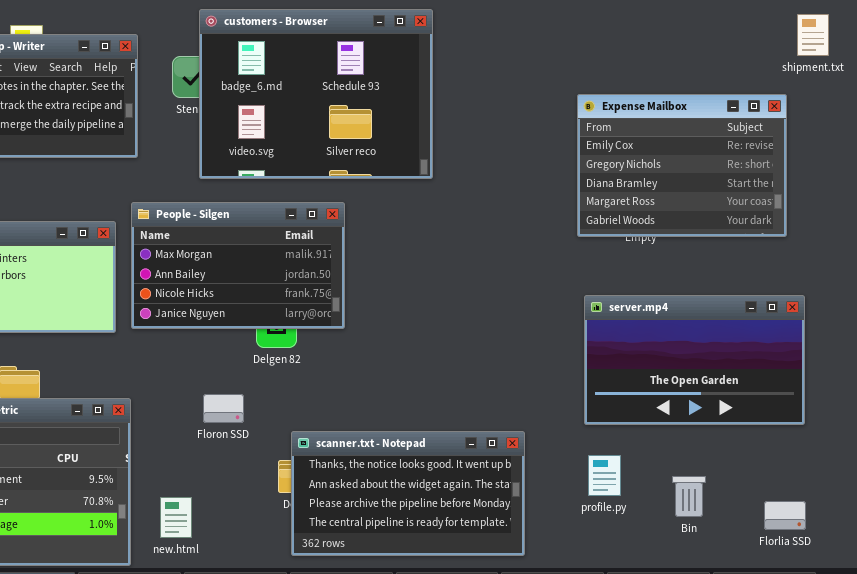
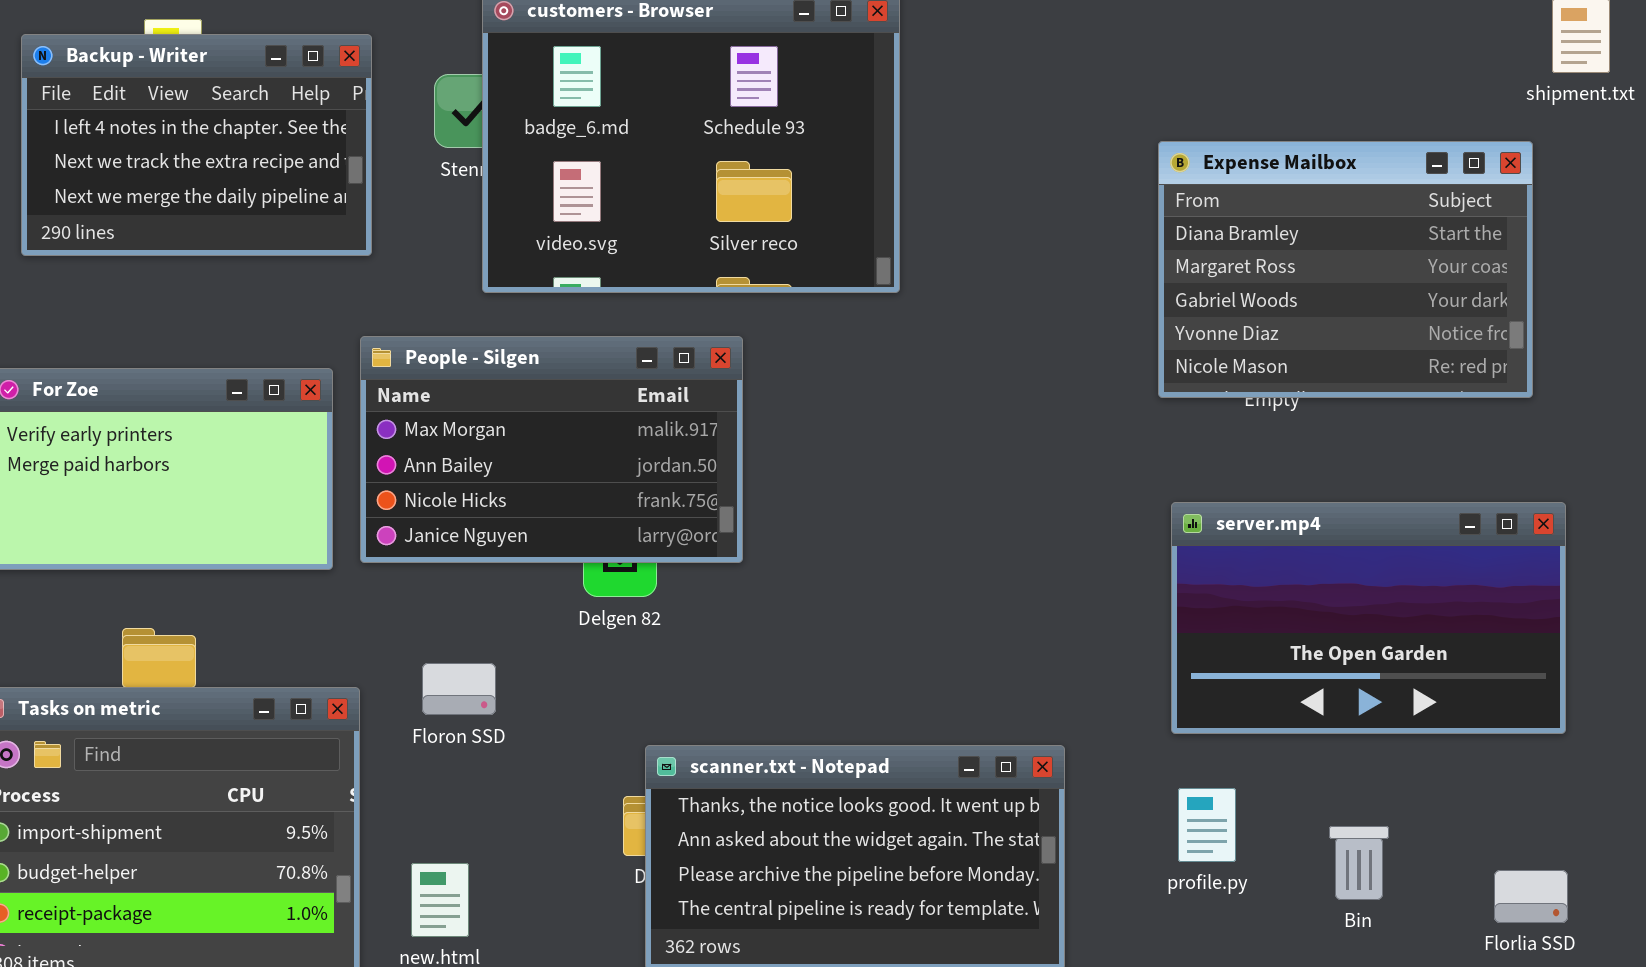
Expense Mailbox: [577,94,787,237] -> [1158,141,1533,398], scrolled down 2 rows
Floron SSD: [203,394,244,423] -> [422,663,496,715], moved

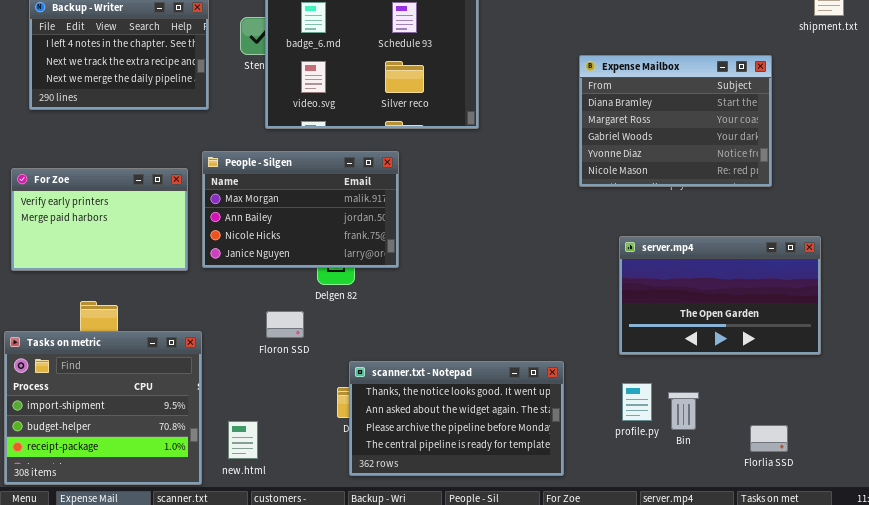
Expense Mailbox: [1158,141,1533,398] -> [579,55,772,187], moved
Floron SSD: [422,663,496,715] -> [266,311,304,338], moved
Bin: [1329,826,1389,900] -> [668,392,699,430], moved
Florlia SSD: [1494,870,1568,923] -> [750,425,788,452], moved

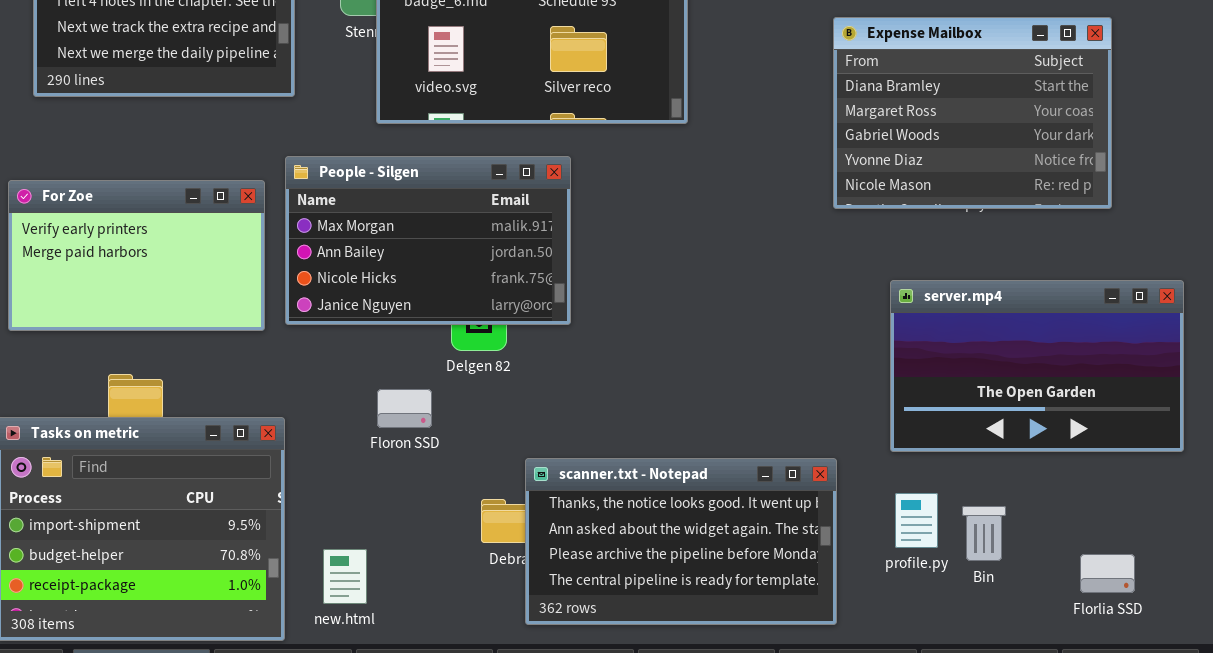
scanner.txt - Notepad: [349,361,564,476] -> [525,458,837,625], moved

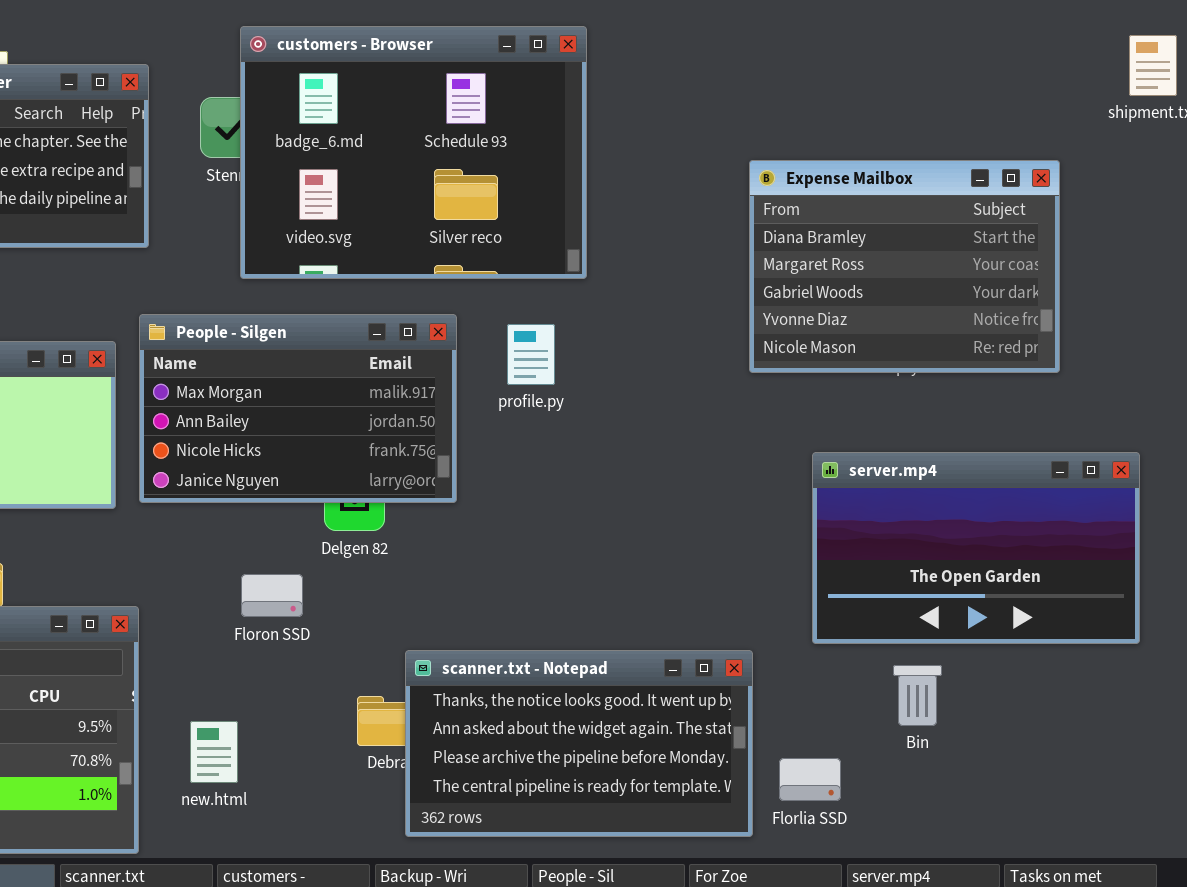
profile.py: [895,493,938,548] -> [507,324,555,385], moved
Bin: [962,506,1006,561] -> [893,665,942,726], moved
new.html: [323,549,367,604] -> [190,721,238,783], moved
Florlia SSD: [1080,554,1135,593] -> [779,758,841,801], moved

